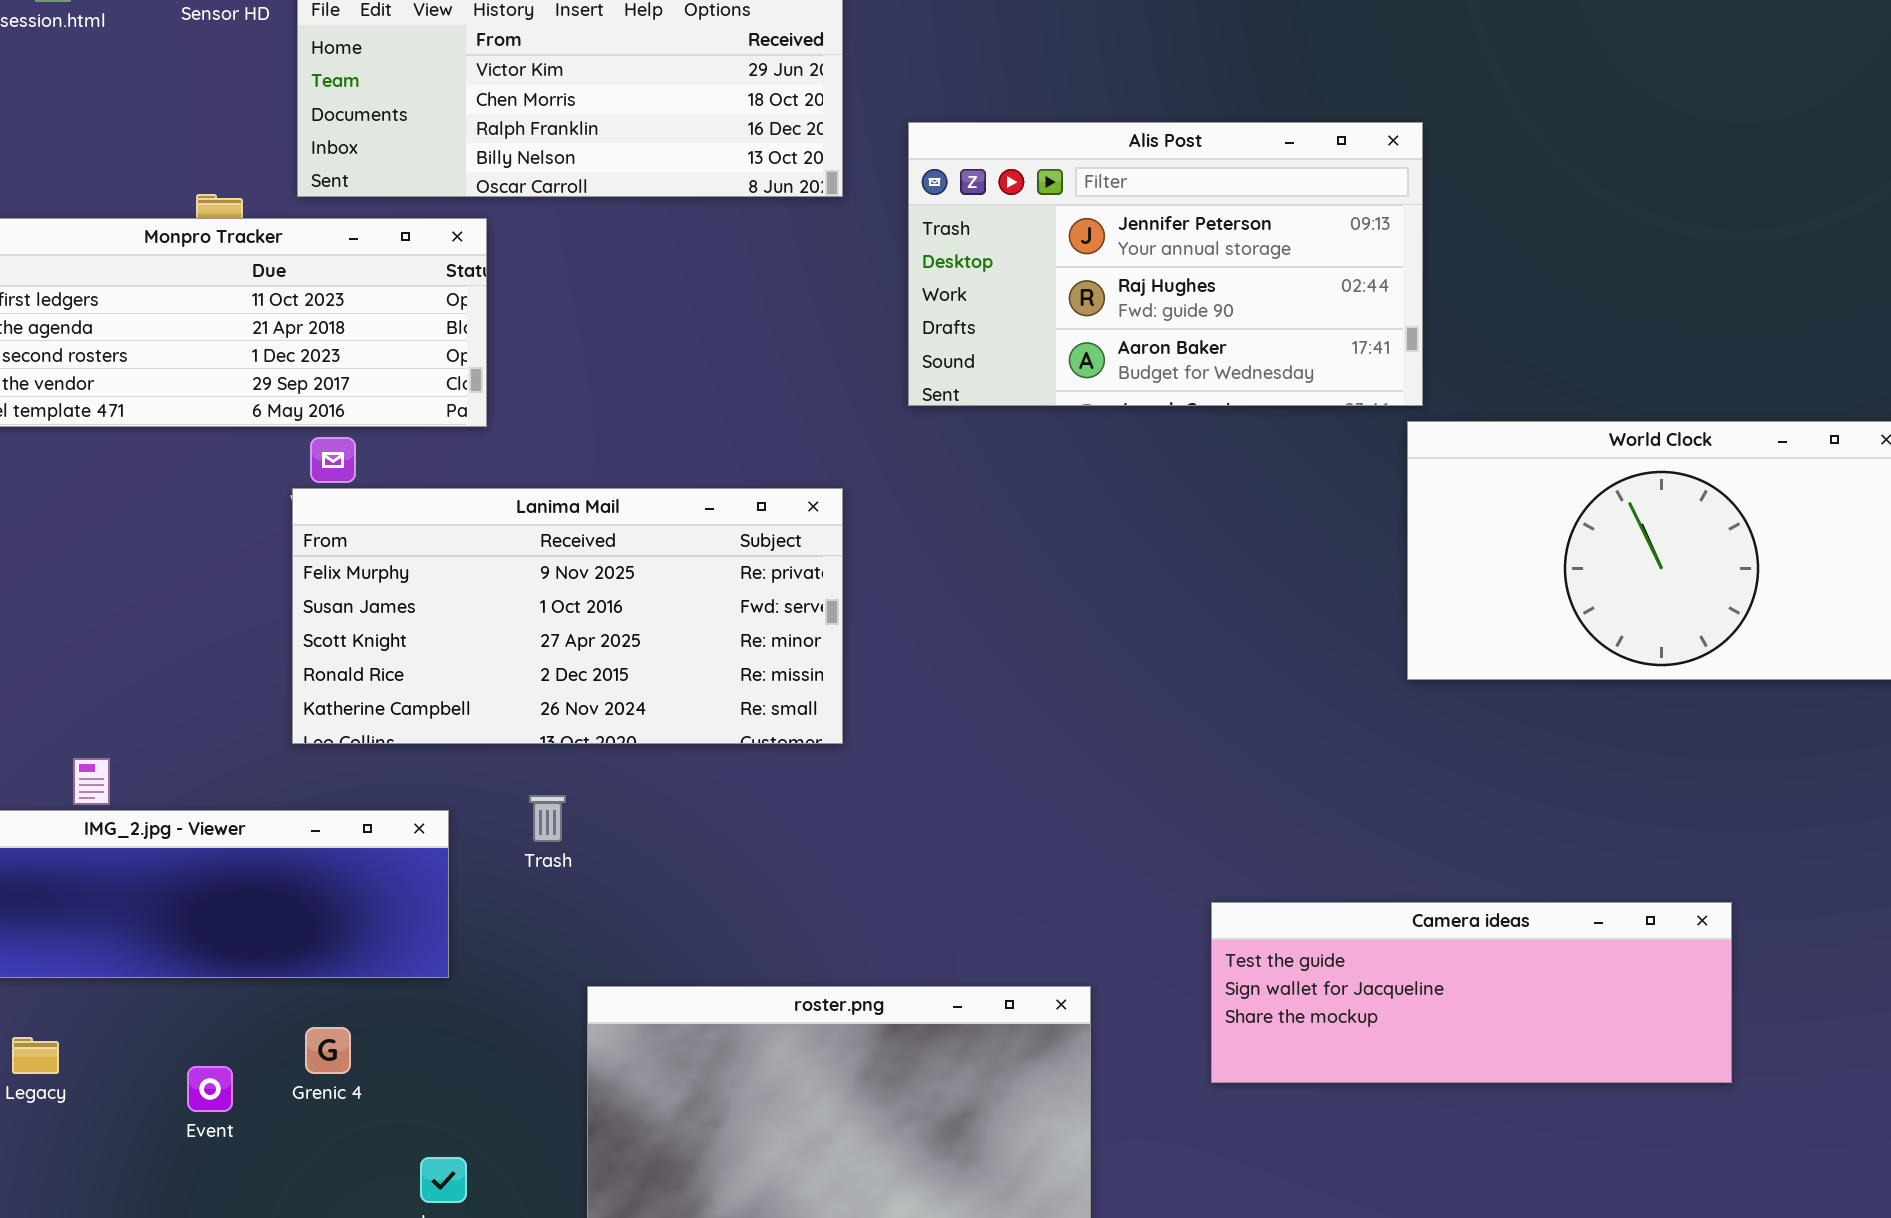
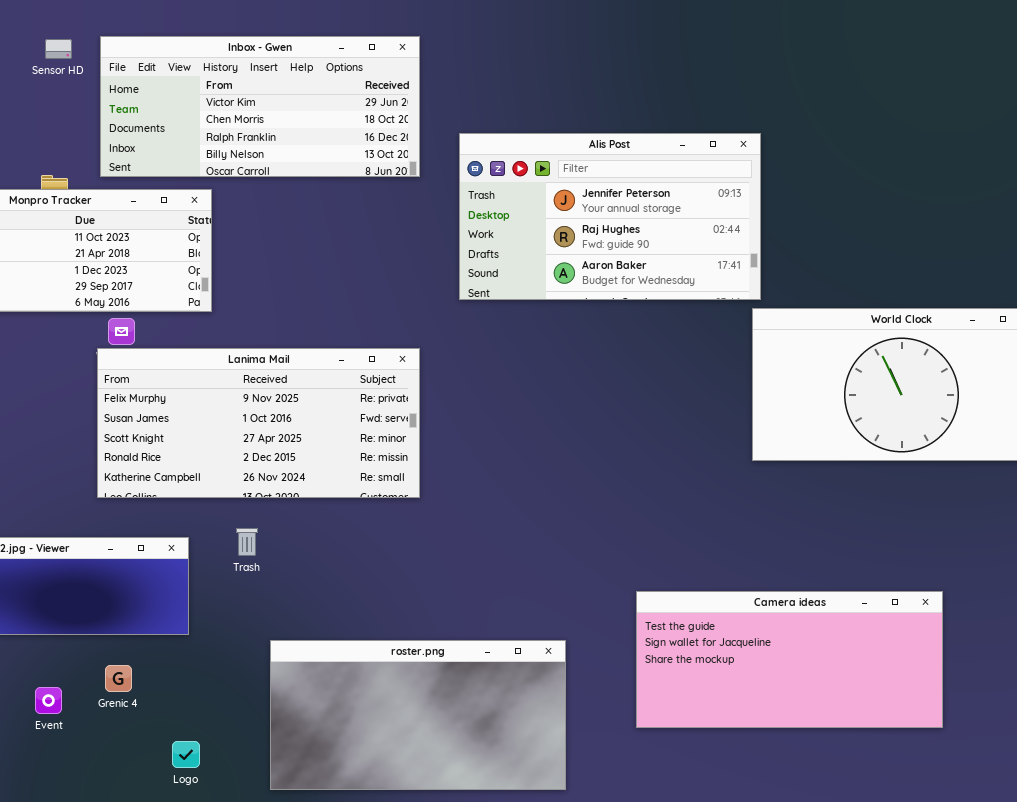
Camera ideas: [1211,902,1732,1083] -> [636,591,943,728], resized

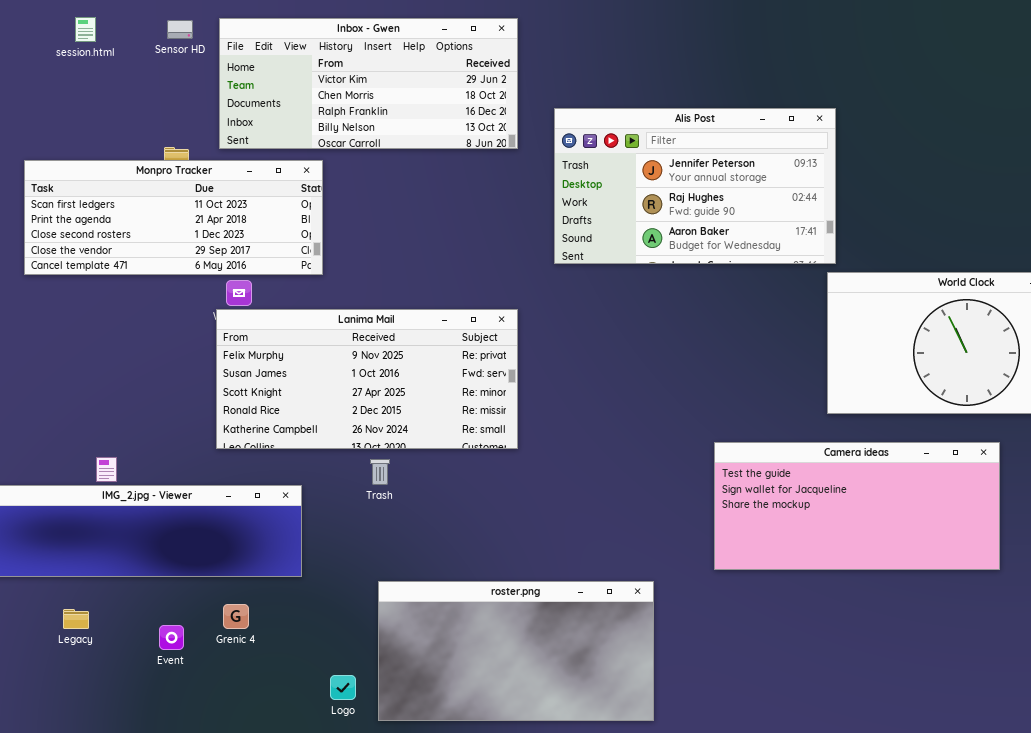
Trash: [236,528,258,556] -> [370,459,390,485], moved
Camera ideas: [636,591,943,728] -> [714,442,1000,570], moved
Logo: [172,741,200,768] -> [330,675,356,700], moved

